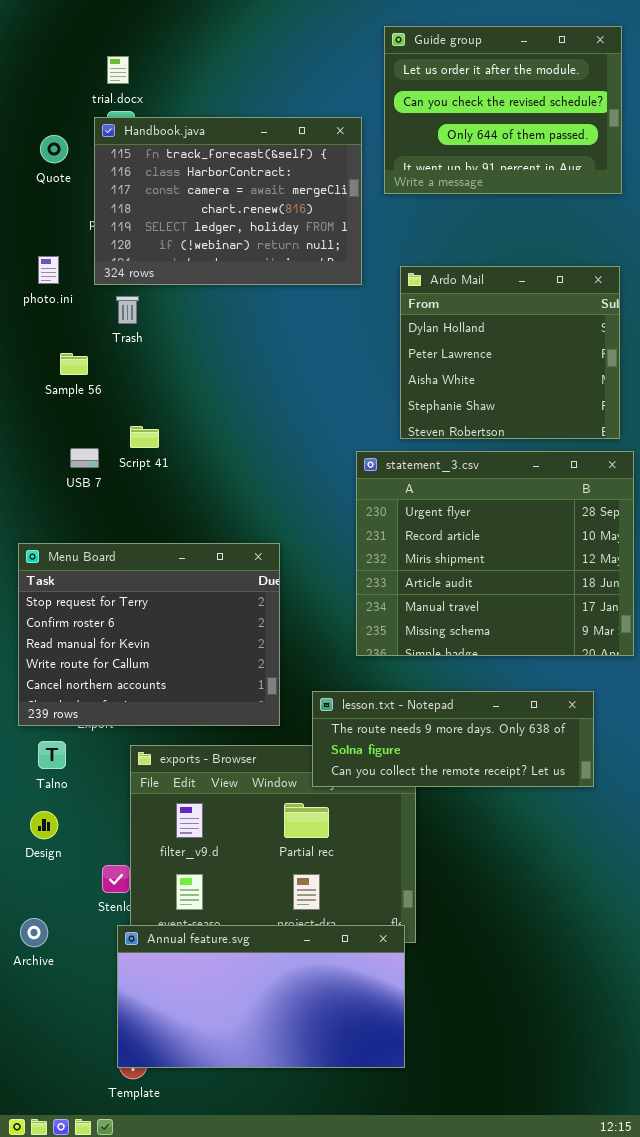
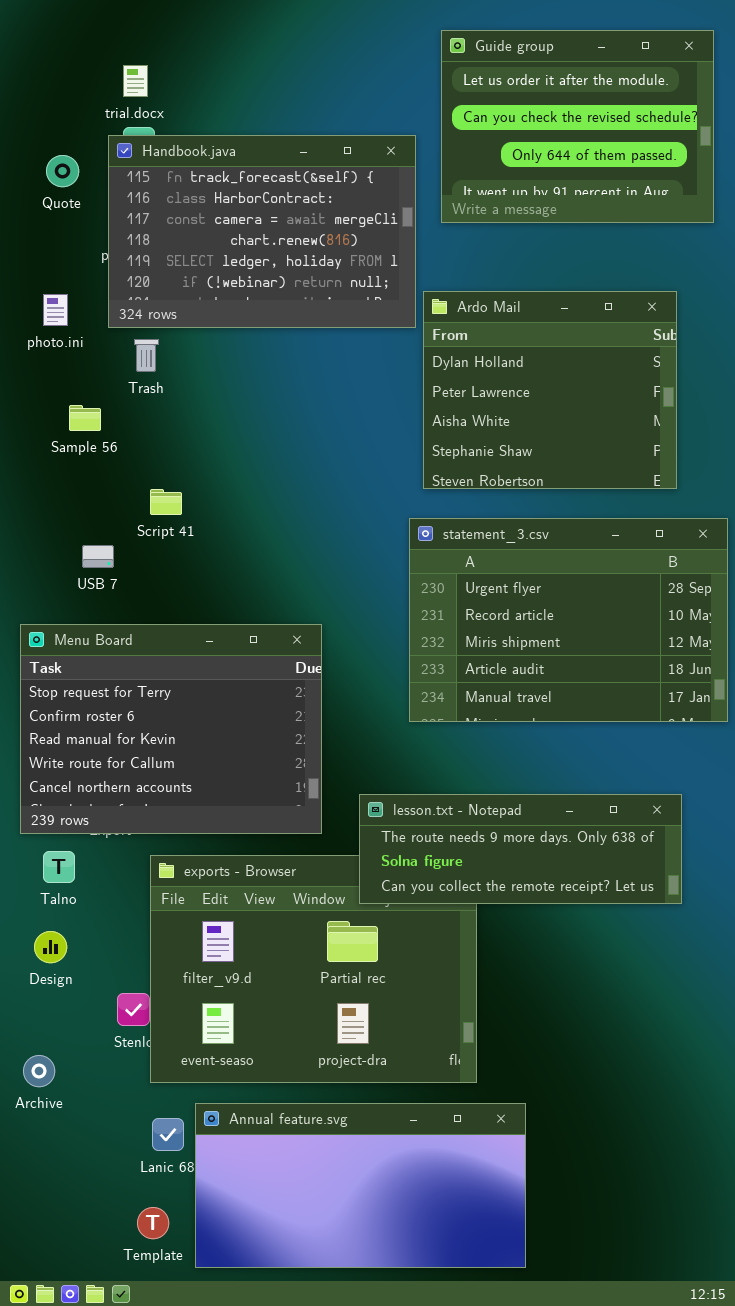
Ardo Mail: [400,266,620,439] -> [423,291,677,489], moved
USB 7: [70,448,99,468] -> [82,545,114,568], moved
statement_3.csv: [356,451,634,656] -> [409,518,728,722], resized
Annual feature.svg: [117,925,405,1068] -> [195,1103,526,1268], moved

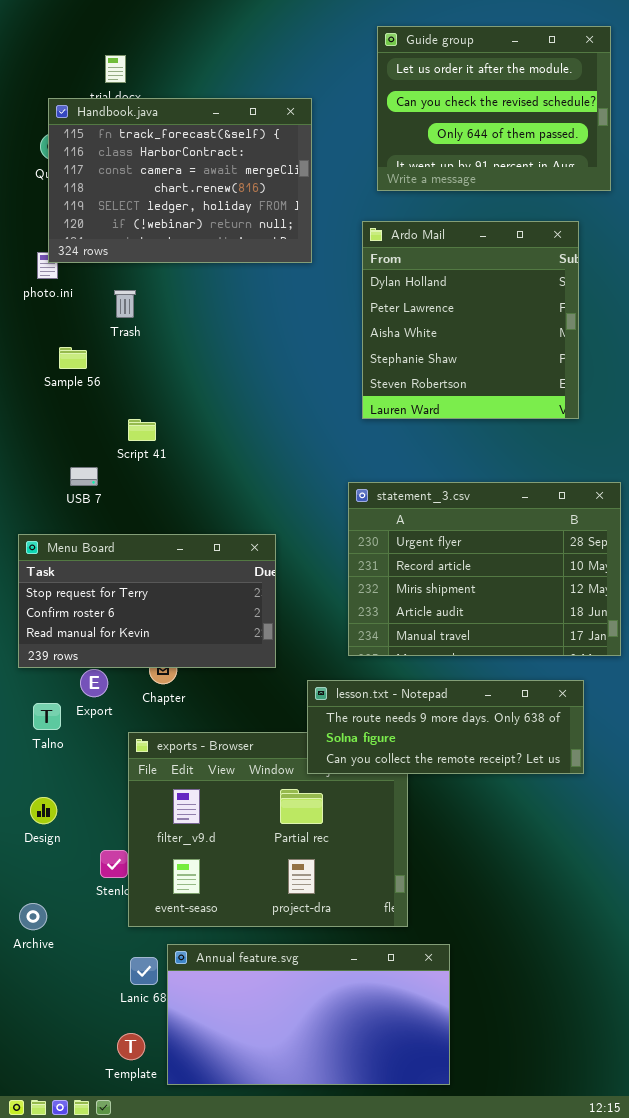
Handbook.java: [108,135,416,328] -> [48,98,312,263], moved
Ardo Mail: [423,291,677,489] -> [362,221,579,419], resized
statement_3.csv: [409,518,728,722] -> [348,482,621,656], moved
Menu Board: [20,624,322,834] -> [18,534,276,668], resized
Talno: [43,851,75,883] -> [33,703,61,730], moved

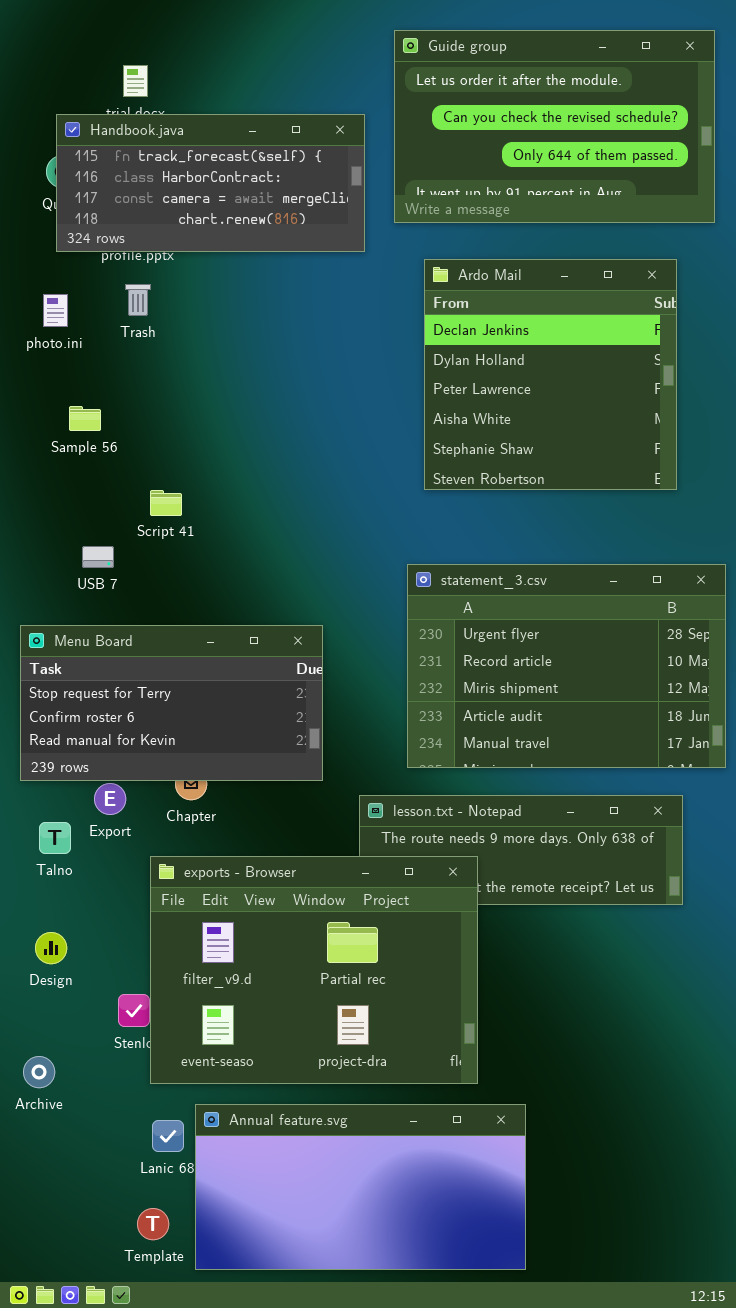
Guide group: [377,26,611,191] -> [394,30,715,223], resized
Handbook.java: [48,98,312,263] -> [56,114,365,252], resized
Ardo Mail: [362,221,579,419] -> [424,259,677,490], scrolled up 1 row
Trash: [114,290,136,318] -> [125,284,151,316], moved
exports - Browser: [128,732,408,927] -> [150,856,478,1084], raised

